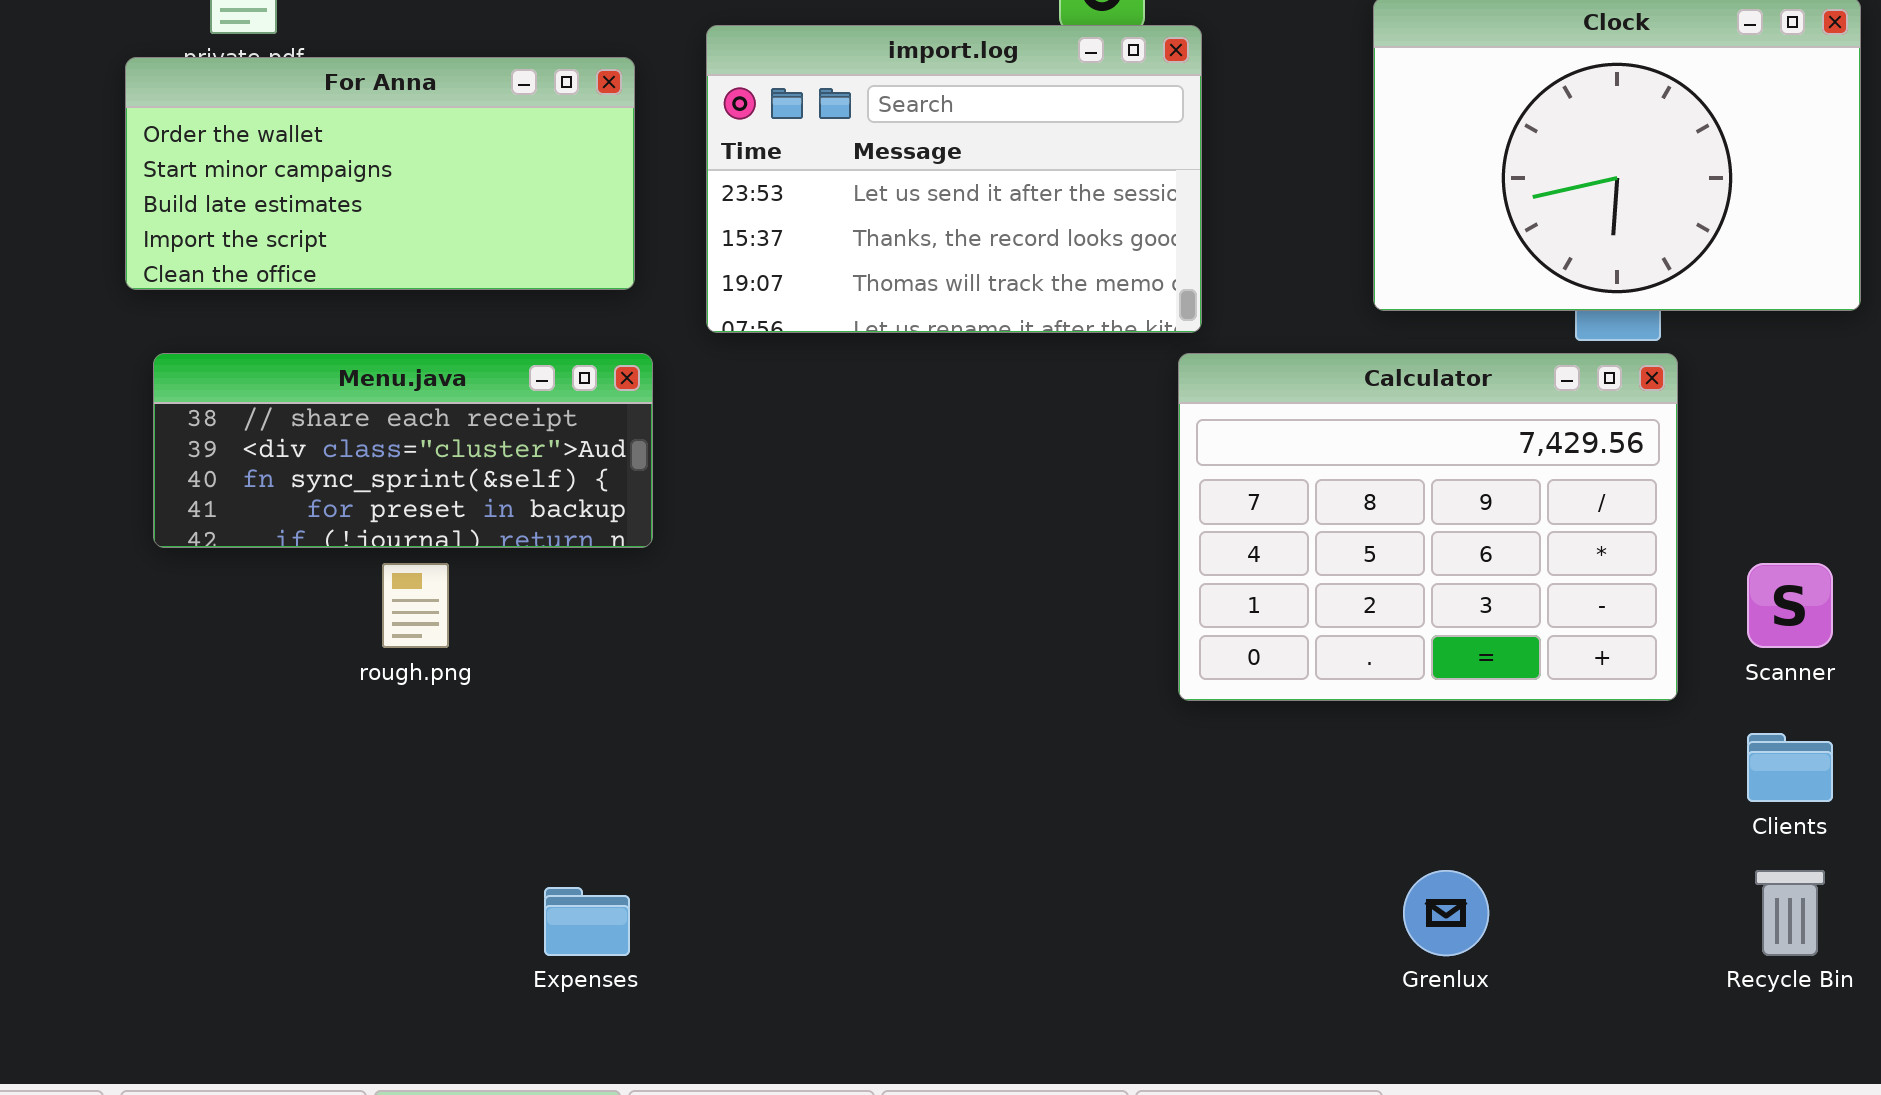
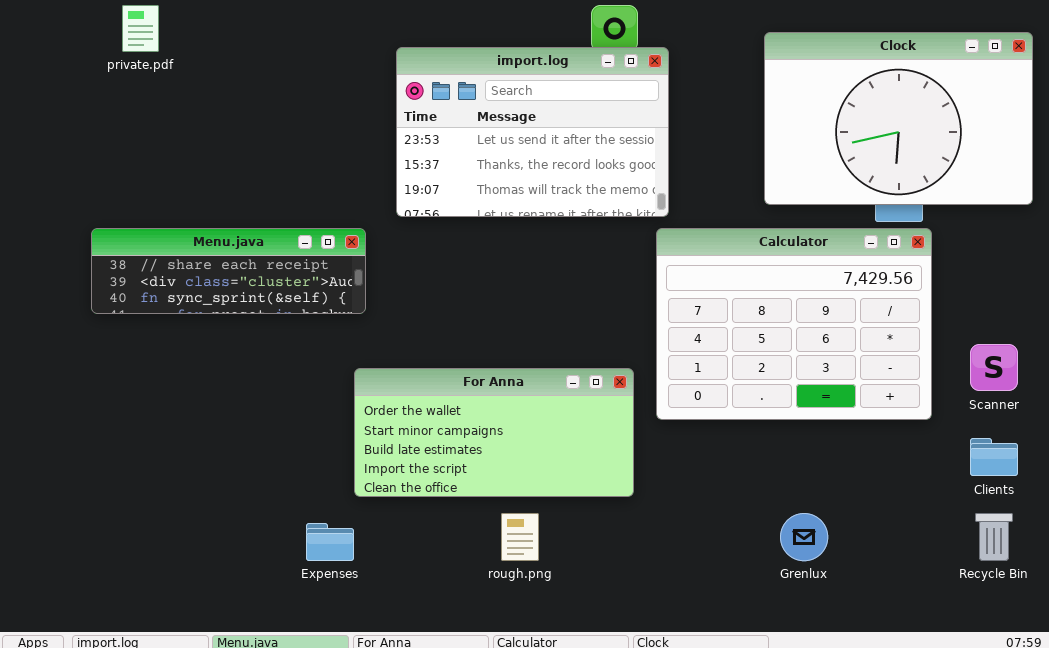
For Anna: [125,57,635,290] -> [354,368,634,497], moved
Menu.java: [153,353,653,548] -> [91,228,366,314], resized
rough.png: [382,563,449,648] -> [501,513,539,561], moved

